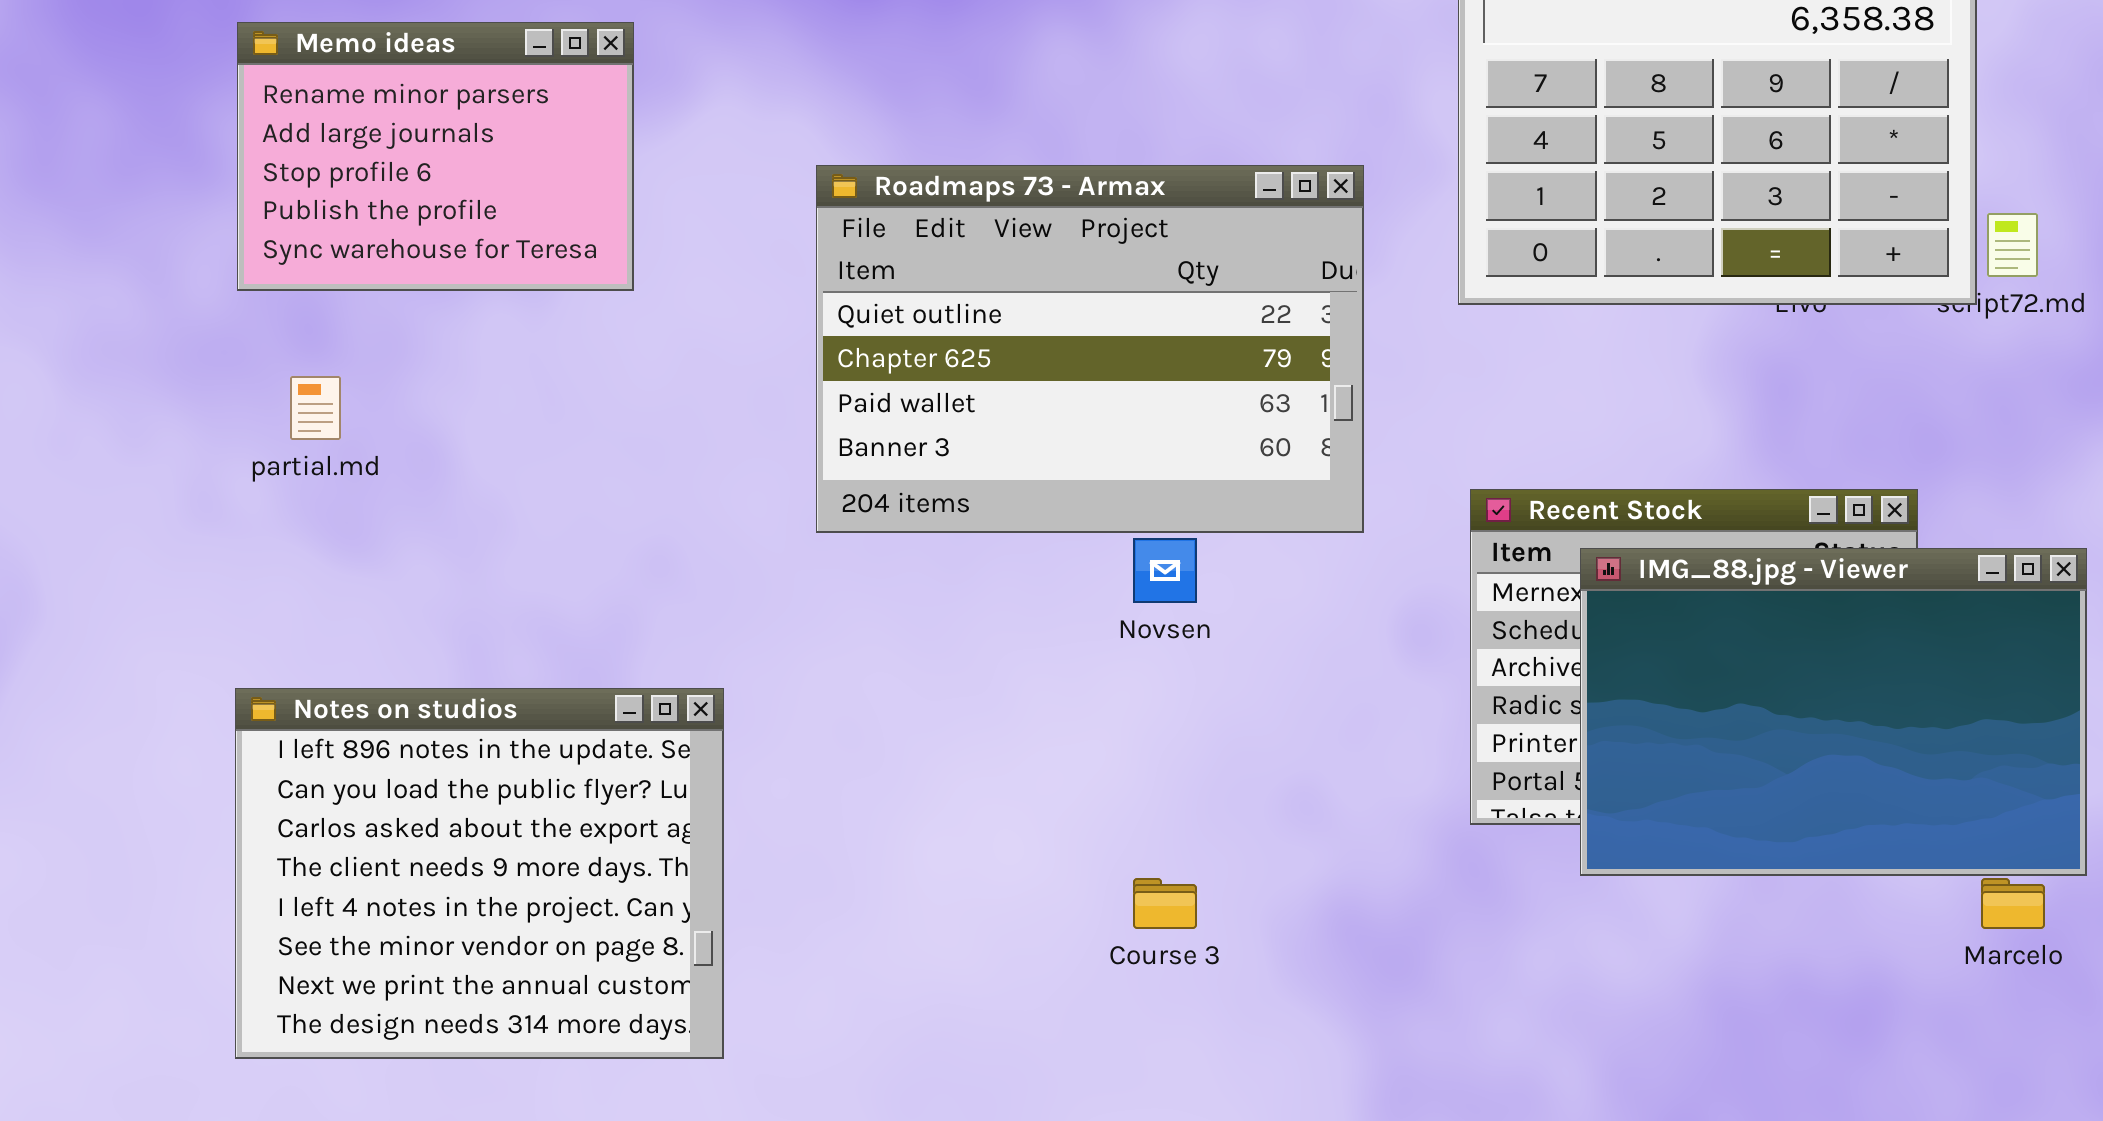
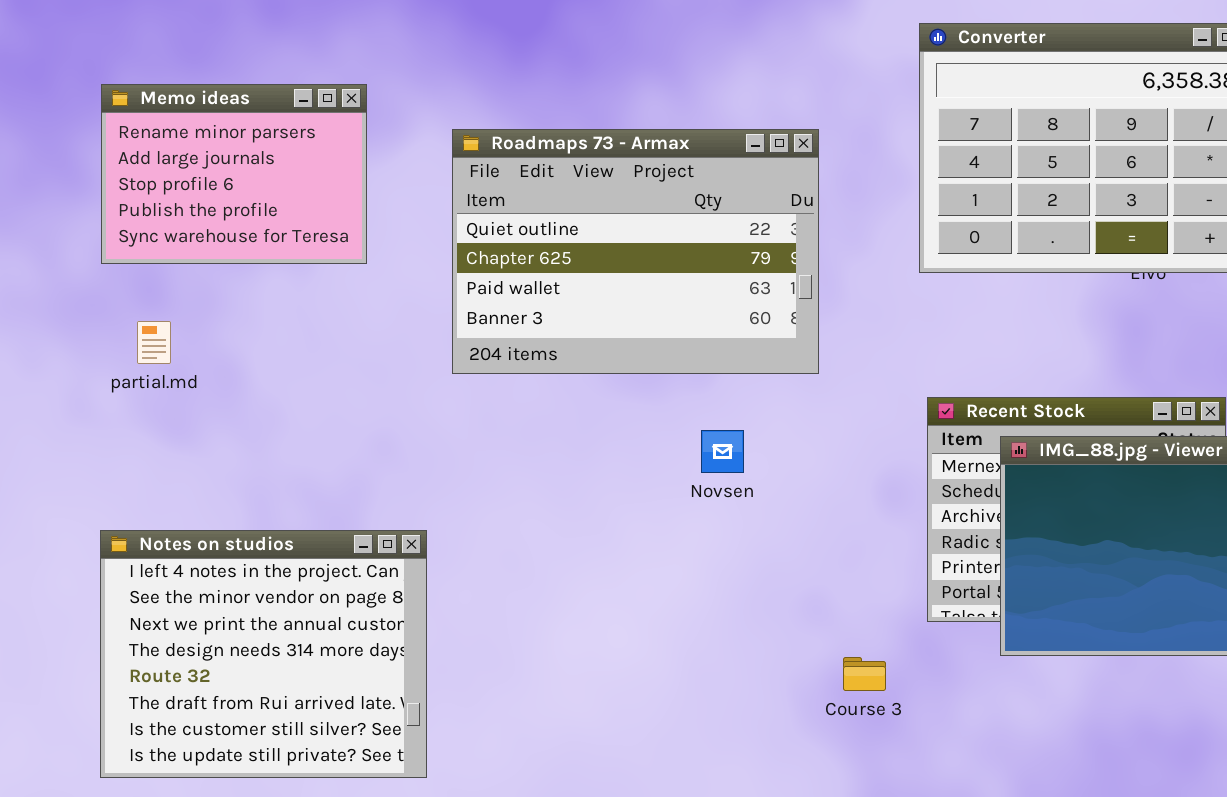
Roadmaps 73 - Armax: [816,165,1364,533] -> [452,129,819,374], moved
Notes on studios: [235,688,724,1059] -> [100,530,427,778], scrolled down 4 rows
Course 3: [1133,878,1197,929] -> [843,657,886,691], moved

